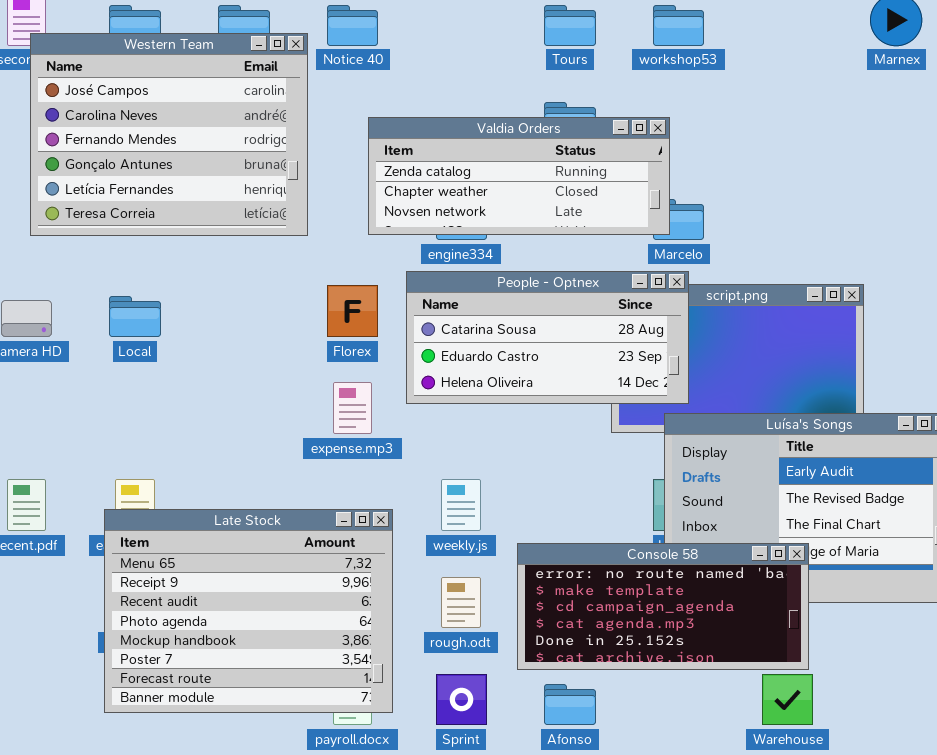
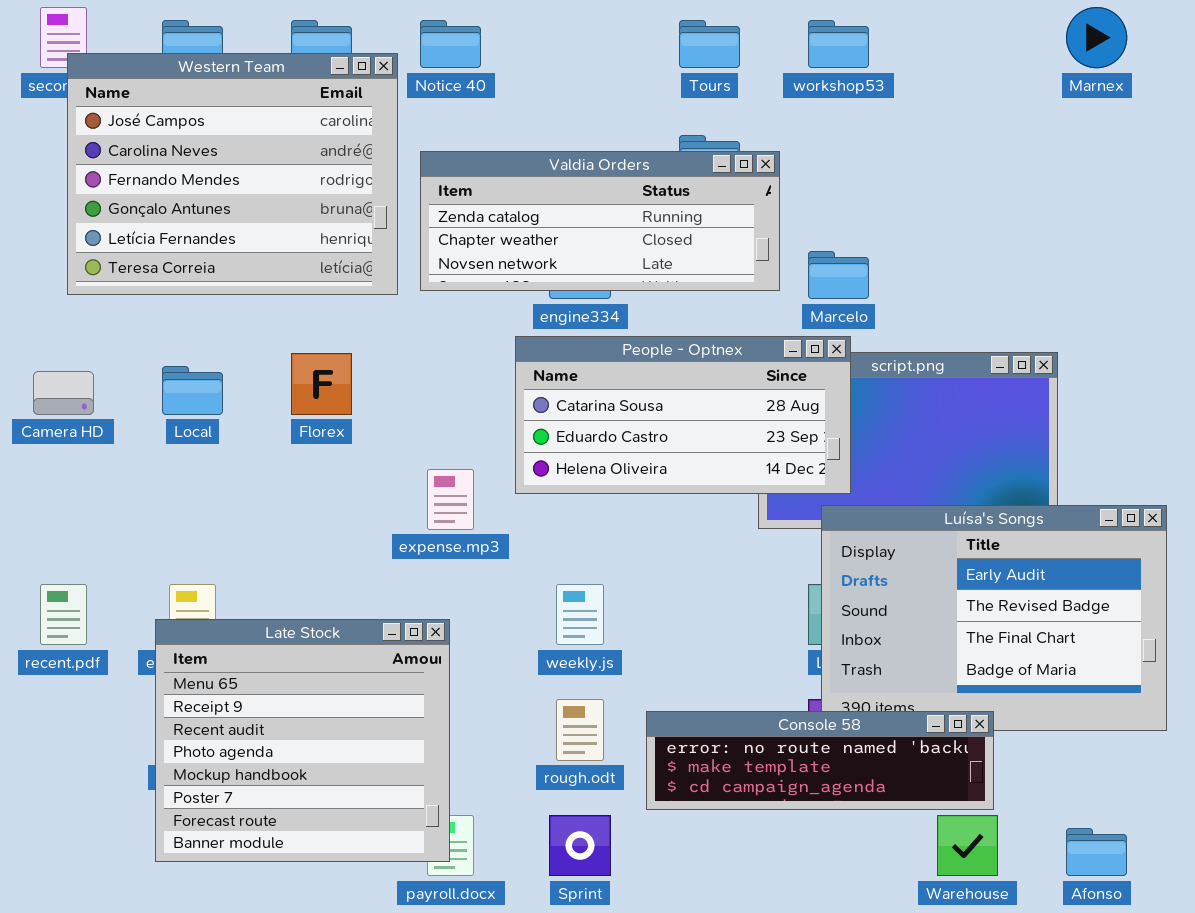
Valdia Orders: [368,117,670,235] -> [420,151,780,291], moved
Florex: [327,285,378,337] -> [291,353,352,415], moved
Late Stock: [104,509,393,713] -> [155,619,450,862], resized
Console 58: [517,543,809,670] -> [646,711,994,810], resized
Afonso: [544,684,596,725] -> [1066,828,1127,876], moved

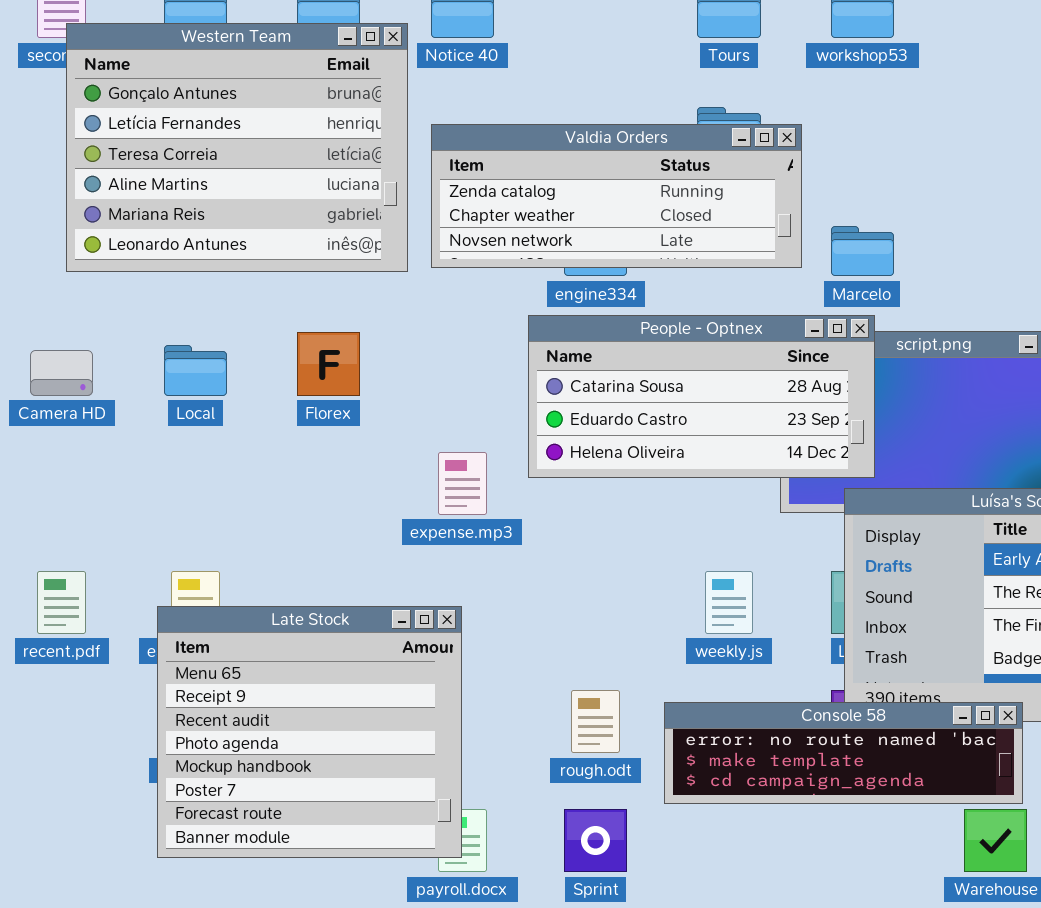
Western Team: [67,53,398,295] -> [66,23,408,272], scrolled down 3 rows
weekly.js: [556,584,604,645] -> [705,571,753,634], moved

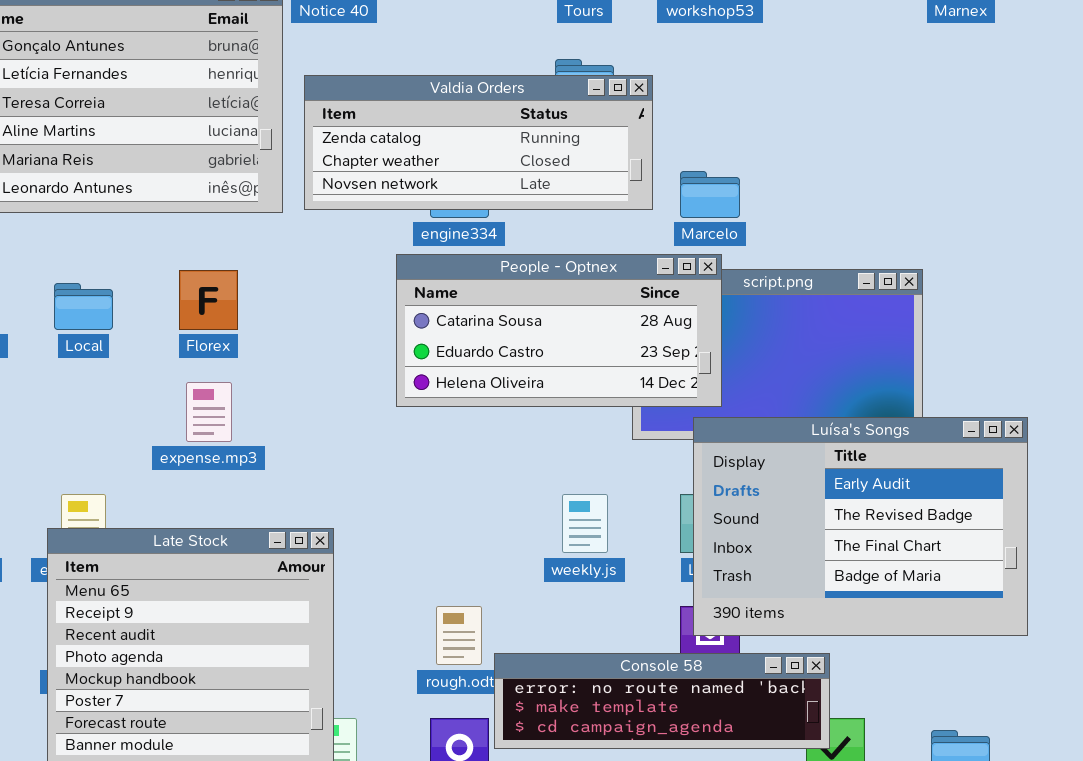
expense.mp3: [438,452,487,515] -> [186,382,232,442], moved
Console 58: [664,702,1023,804] -> [494,653,830,749], moved

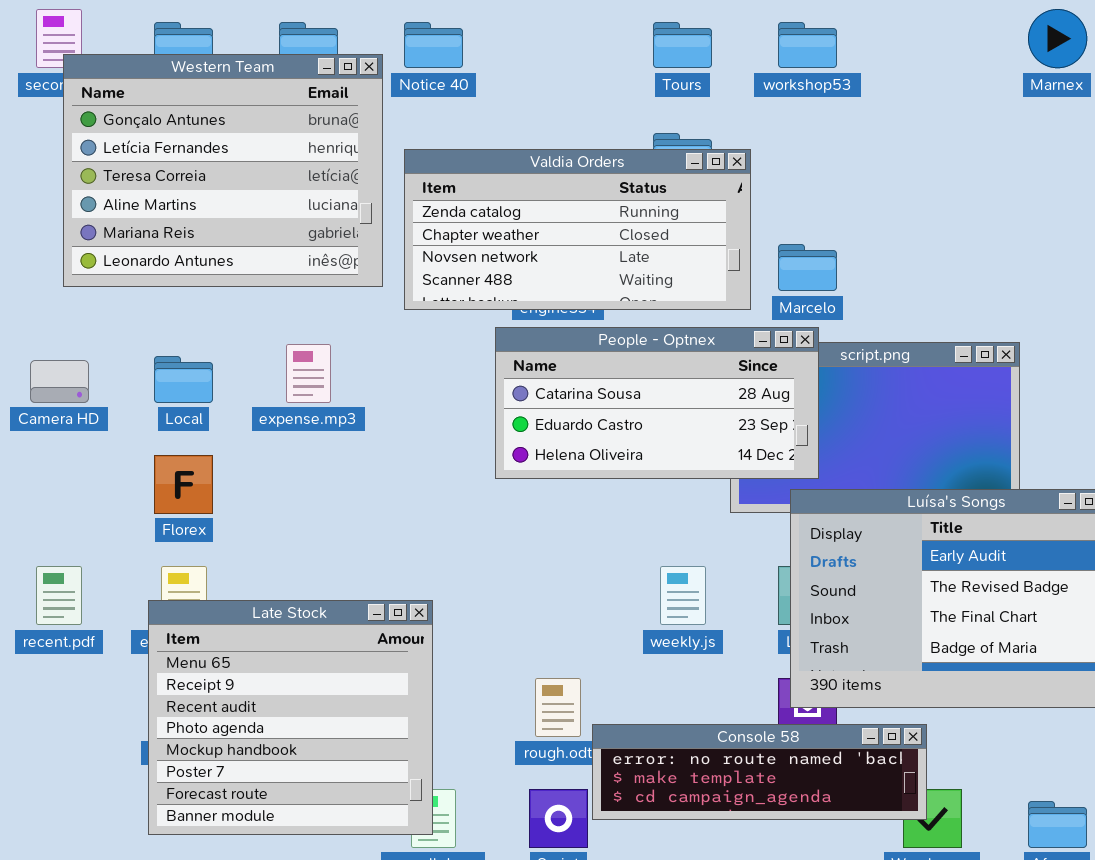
Valdia Orders: [304,75,653,210] -> [404,149,751,310], resized
Florex: [179,270,238,330] -> [154,455,213,514], moved
expense.mp3: [186,382,232,442] -> [286,344,331,403], moved

